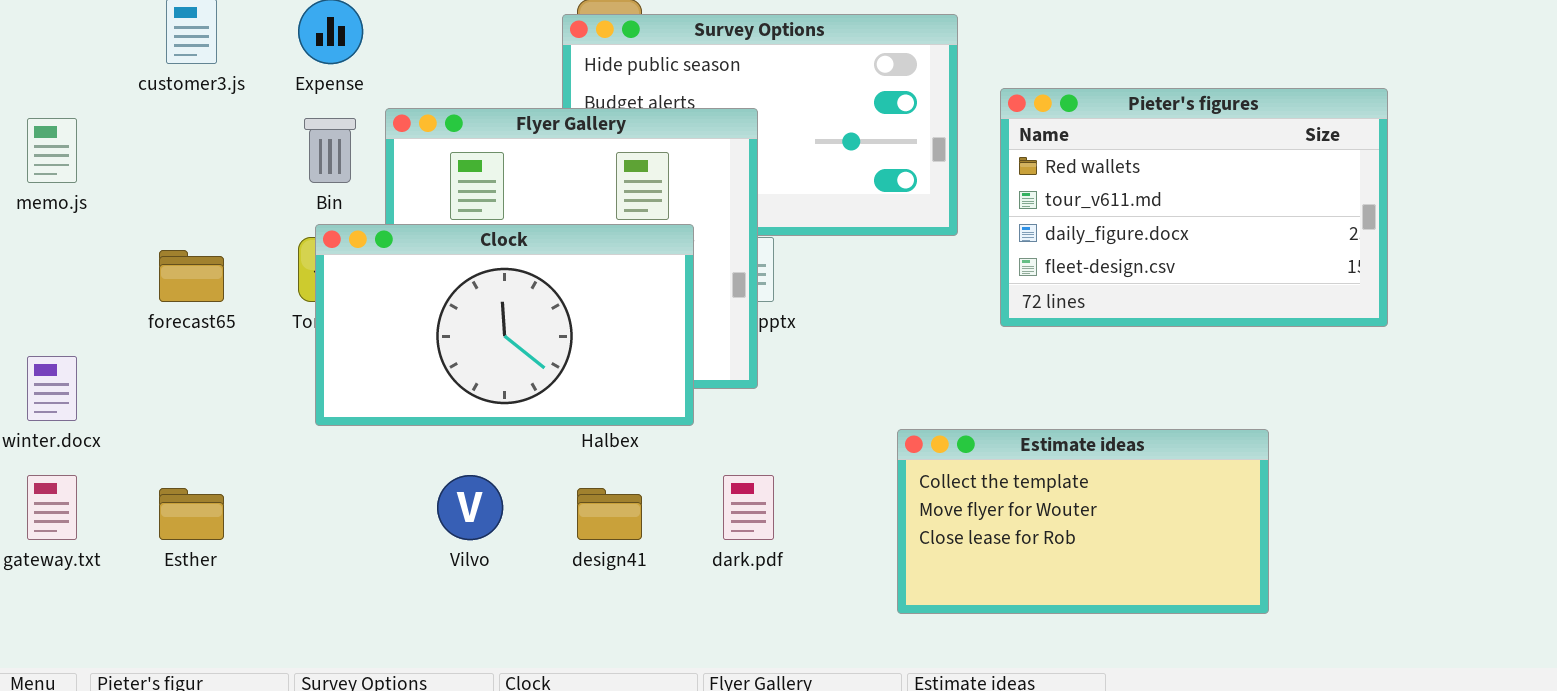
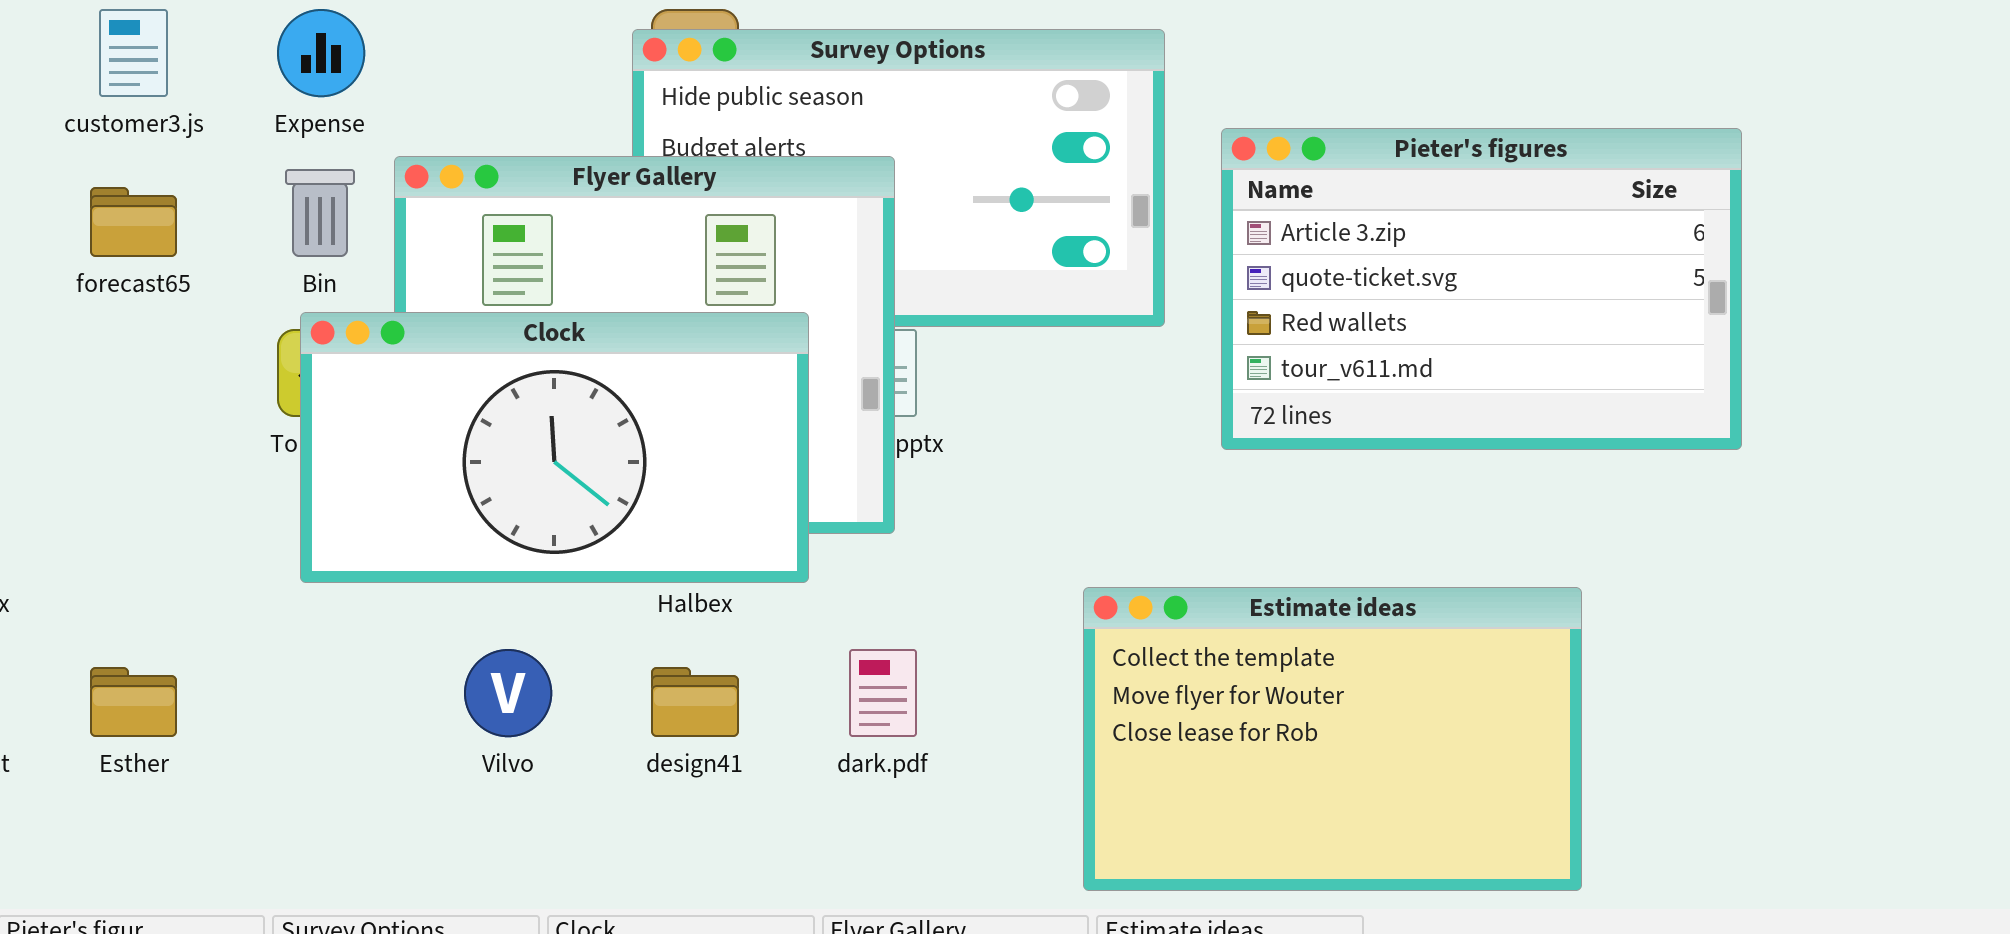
Pieter's figures: [1000,88,1388,327] -> [1221,128,1742,450], scrolled up 2 rows
forecast65: [159,250,224,302] -> [90,187,177,257], moved
Estimate ideas: [897,429,1269,614] -> [1083,587,1582,891], resized

